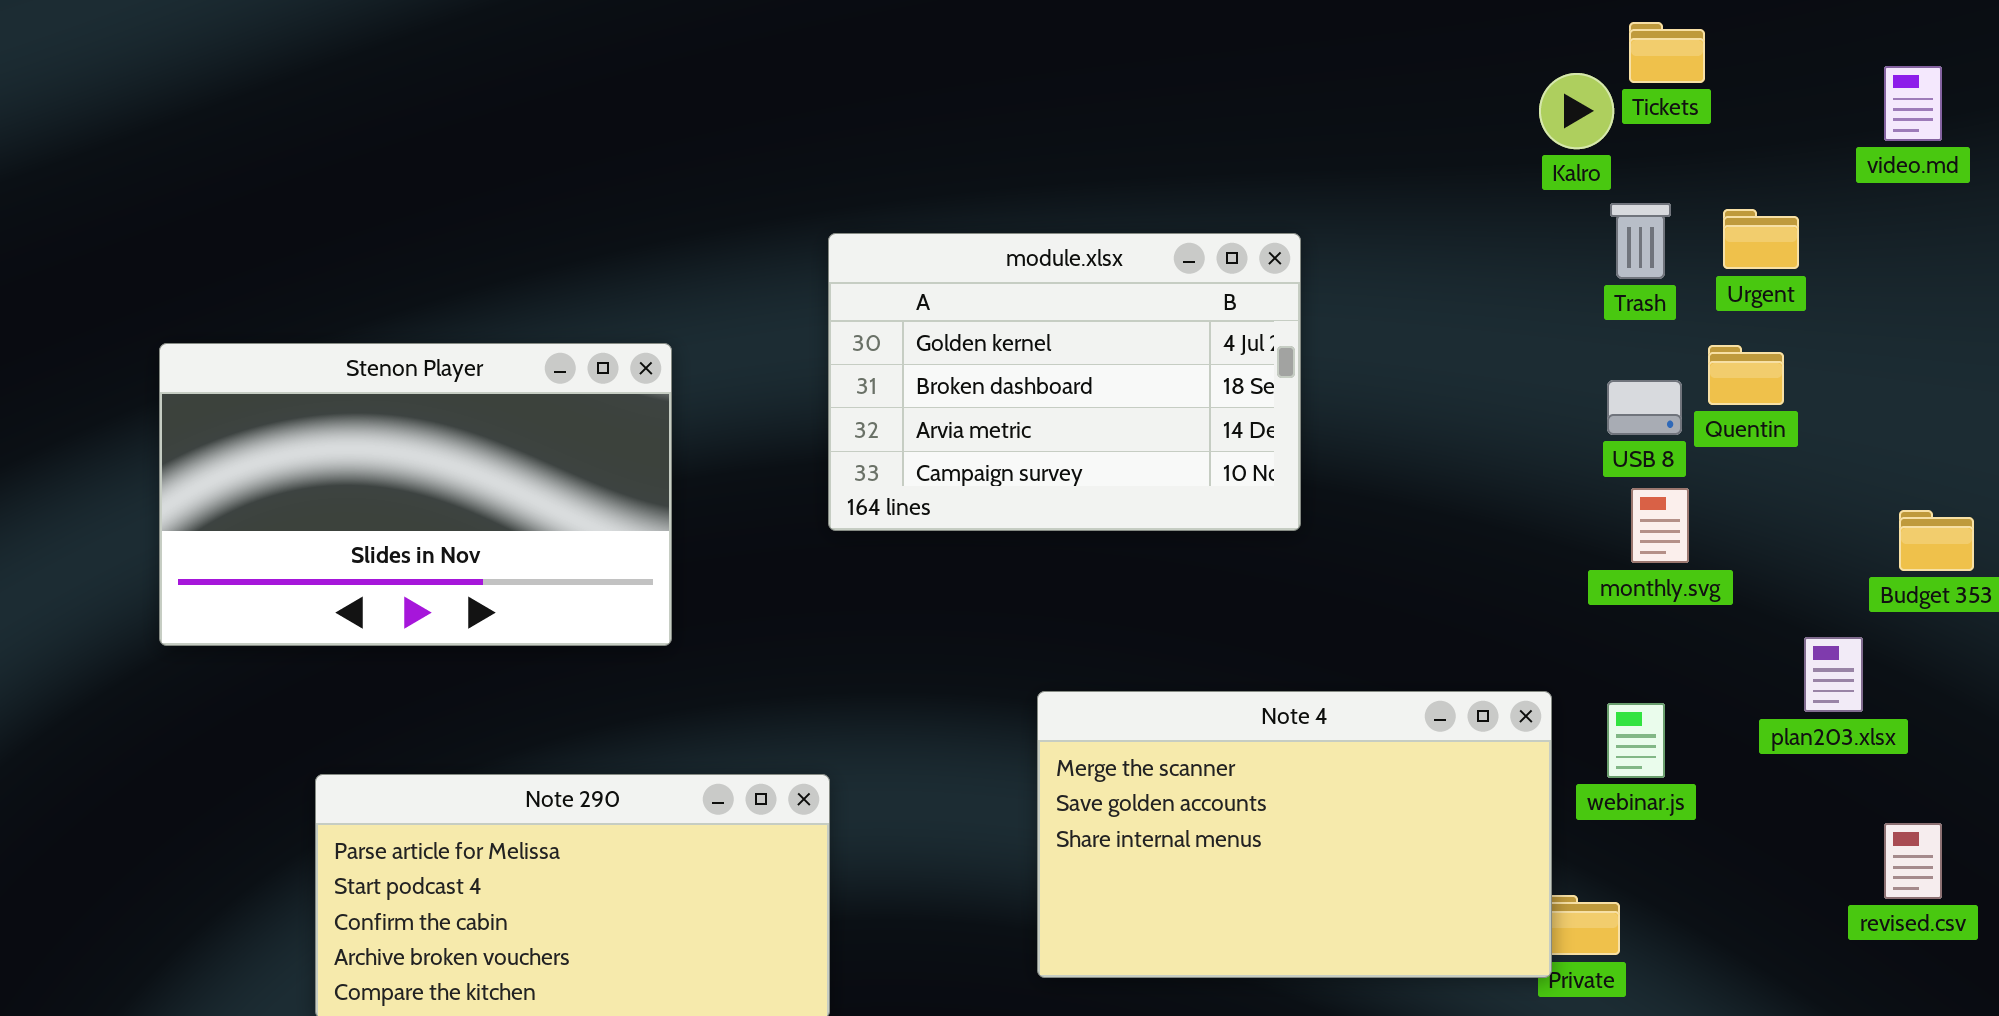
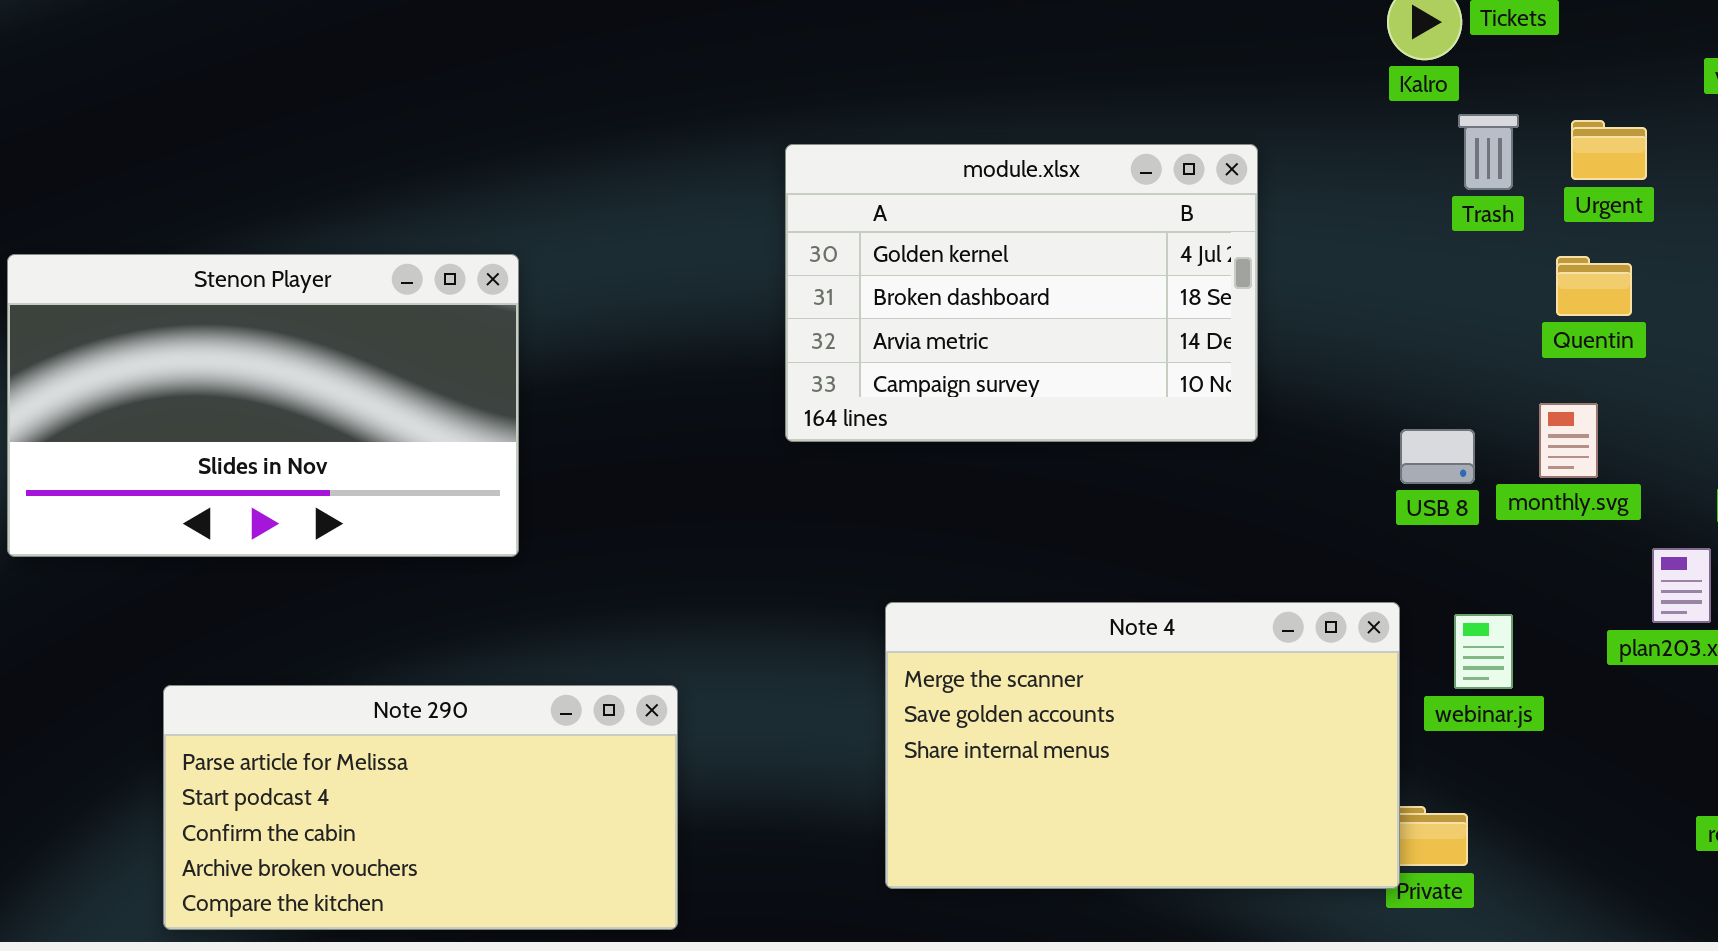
module.xlsx: [828,233,1301,531] -> [785,144,1258,442], moved
USB 8: [1607,380,1682,435] -> [1400,429,1475,484], moved
monthly.svg: [1631,488,1689,563] -> [1539,403,1598,478], moved

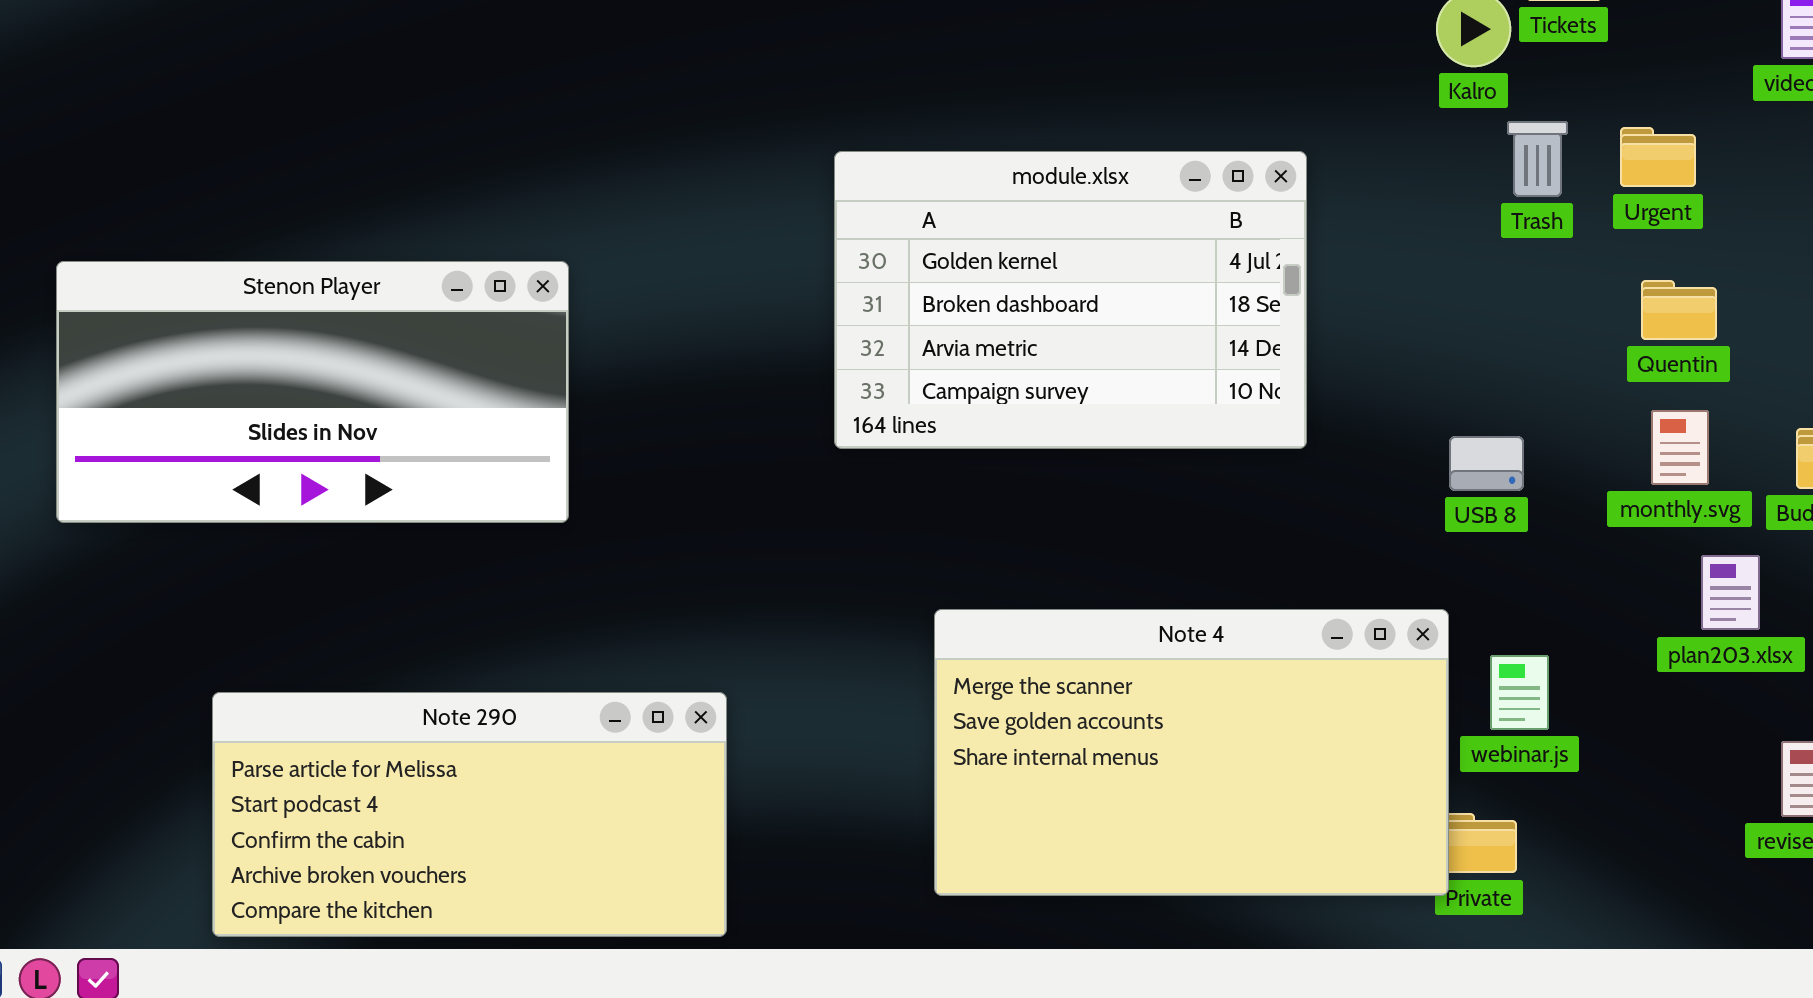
Stenon Player: [7,254,519,557] -> [56,261,569,523], resized
Quentin: [1556,256,1632,316] -> [1641,280,1717,340], moved
monthly.svg: [1539,403,1598,478] -> [1651,410,1709,485], moved
webinar.js: [1454,614,1513,689] -> [1490,655,1549,730], moved

